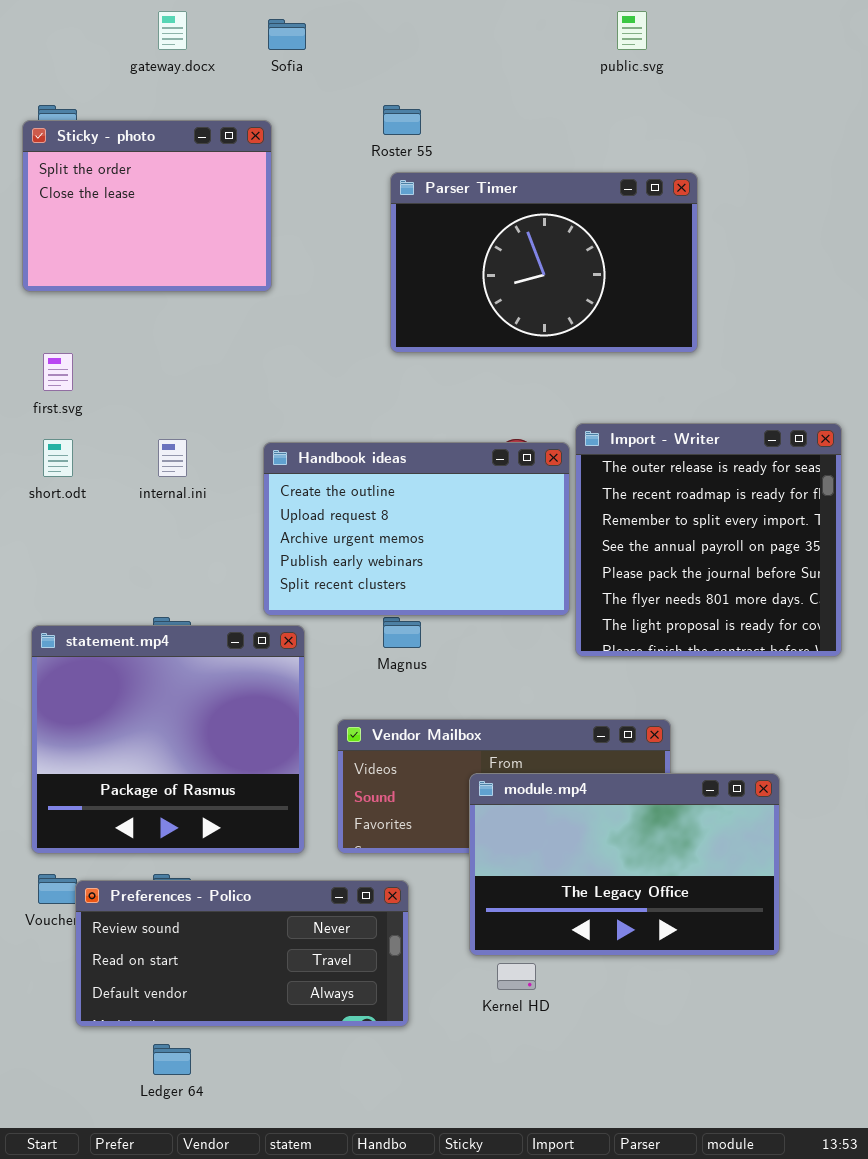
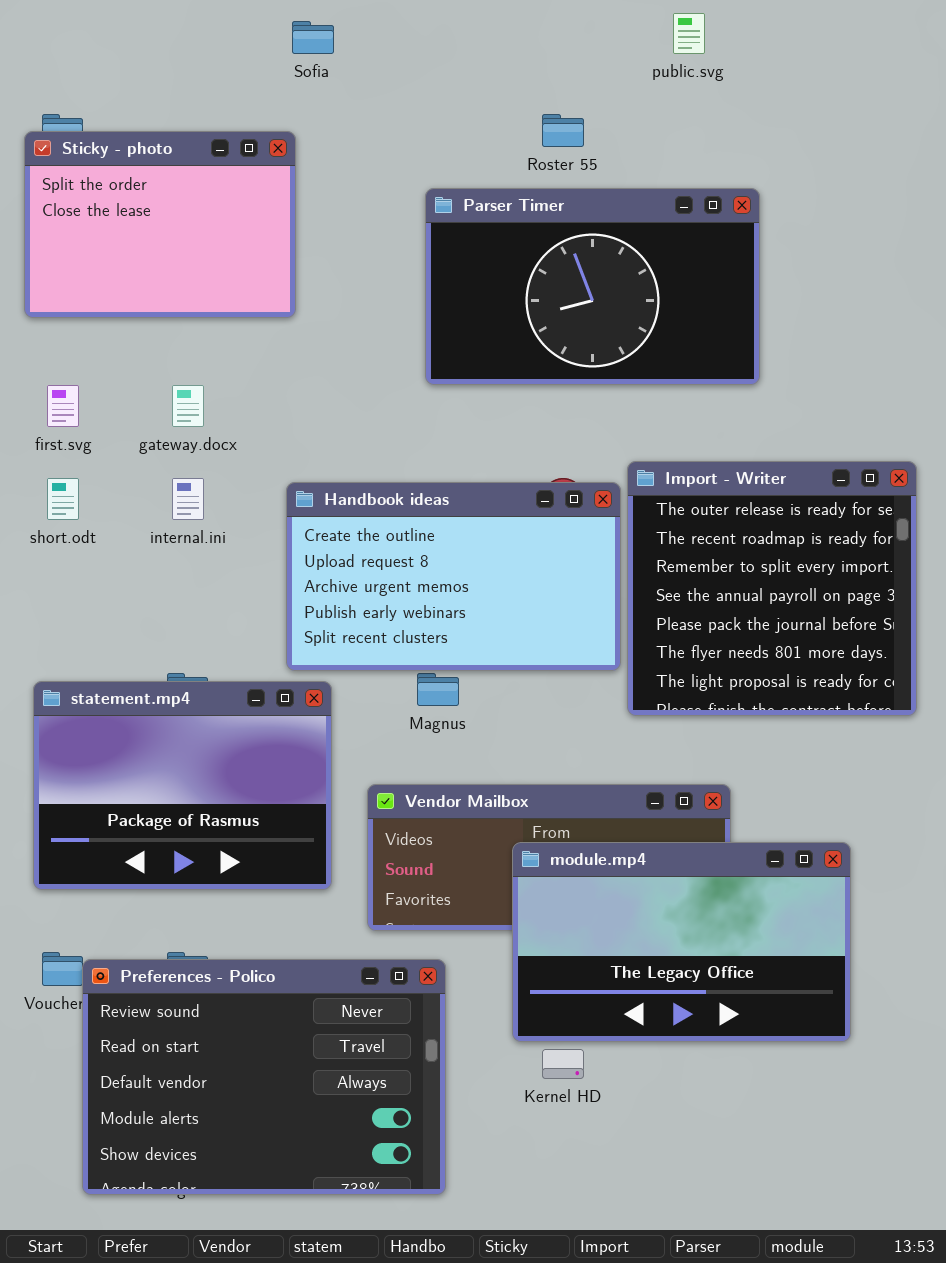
gateway.docx: [158,11,187,50] -> [172,385,204,427], moved
Roster 55: [383,105,421,135] -> [542,114,584,147], moved
statement.mp4: [31,625,305,854] -> [33,681,332,890], resized
Preferences - Polico: [75,880,409,1027] -> [82,959,446,1195], resized

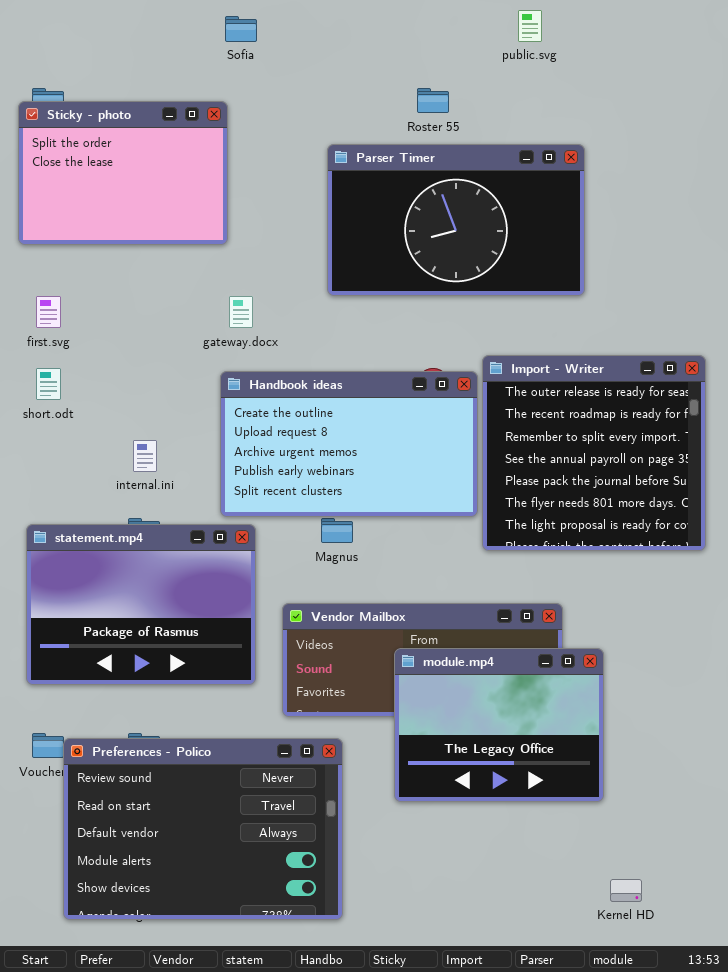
gateway.docx: [172,385,204,427] -> [229,296,253,328], moved
internal.ini: [172,478,204,520] -> [133,440,157,472], moved
module.mp4: [512,842,851,1042] -> [394,648,604,802], resized
Kernel HD: [542,1049,584,1079] -> [610,879,642,902], moved

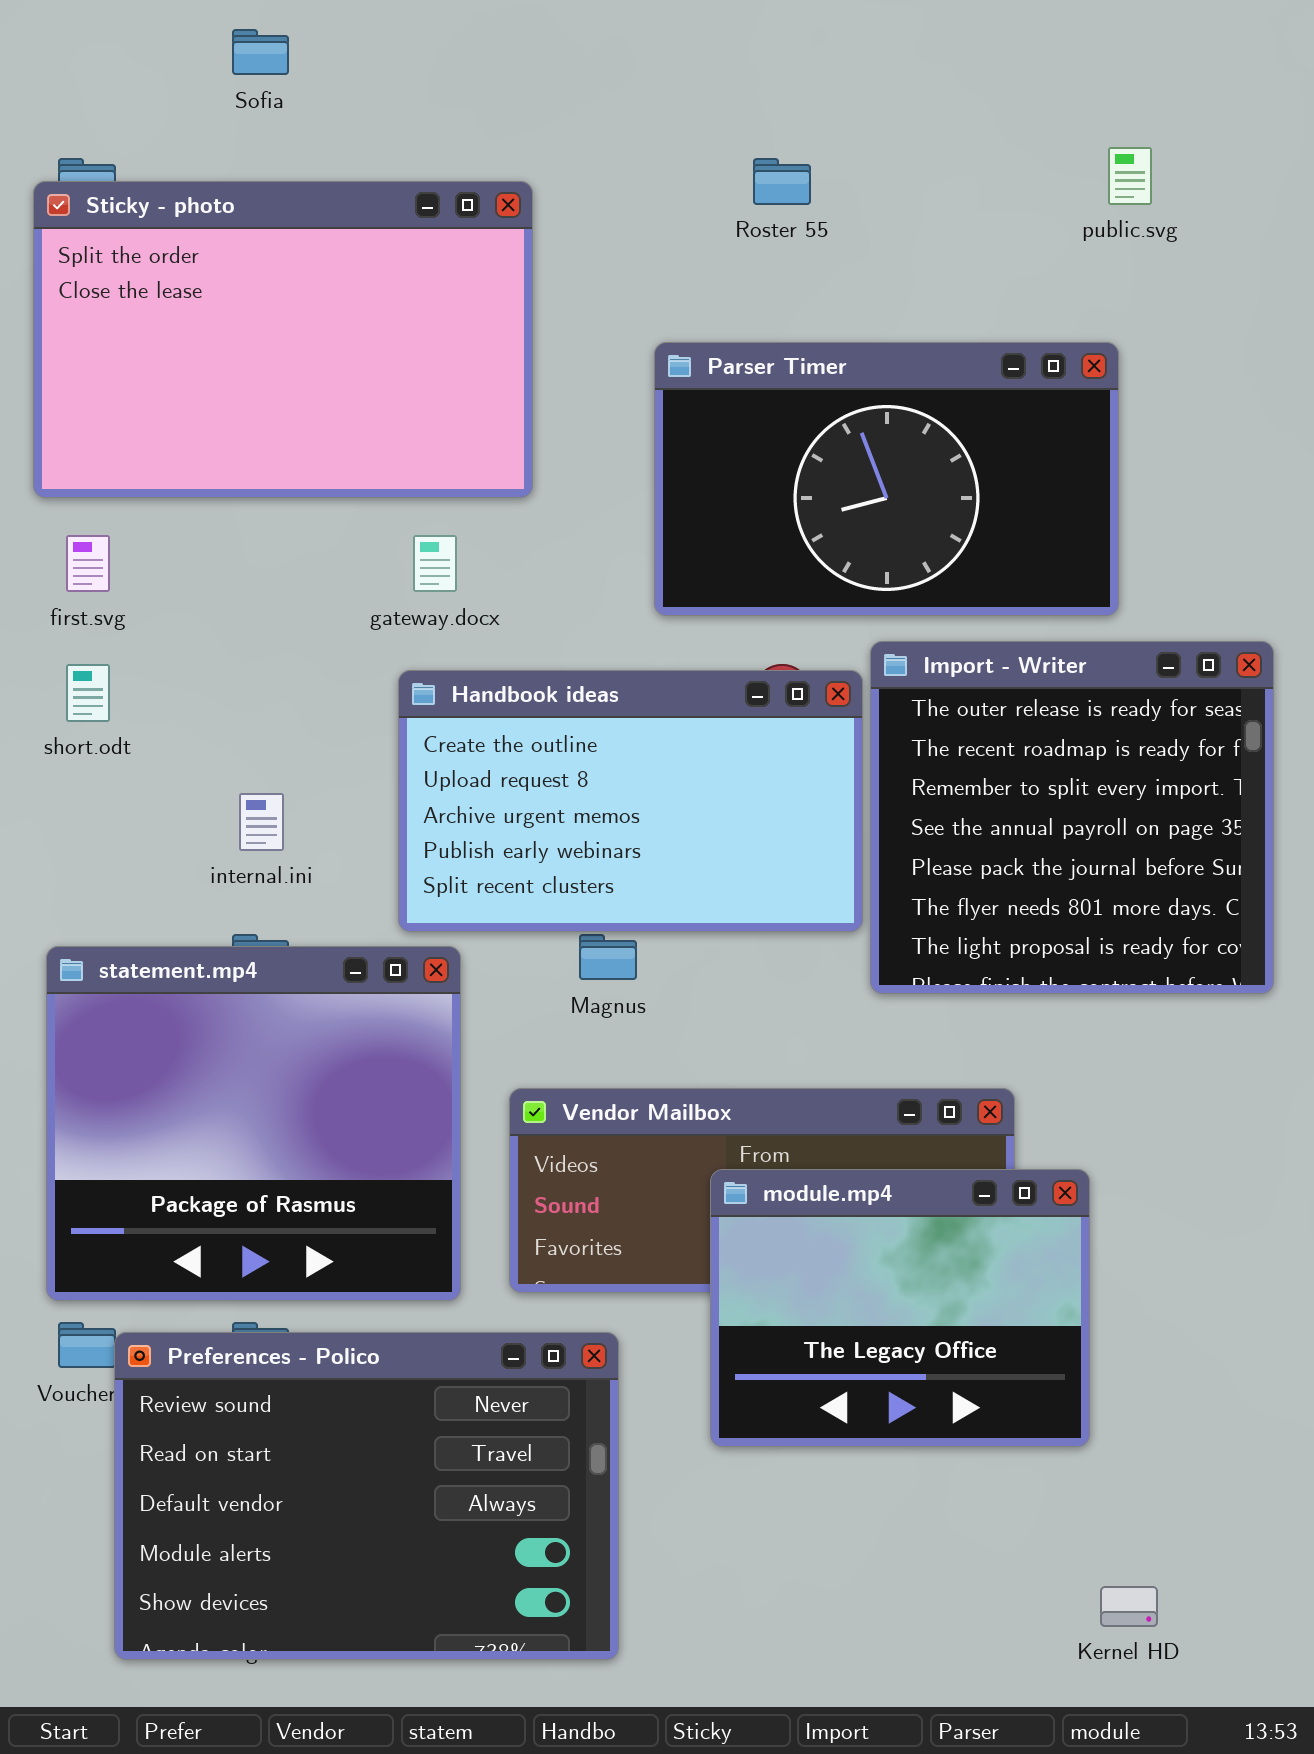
public.svg: [518,10,542,42] -> [1108,147,1152,205], moved
Sofia: [225,16,257,42] -> [232,29,289,75], moved
Sticky - photo: [18,101,228,245] -> [33,181,533,498], resized
Parser Timer: [327,144,585,296] -> [654,342,1119,616], moved
statement.mp4: [26,524,256,685] -> [46,946,461,1301], resized

